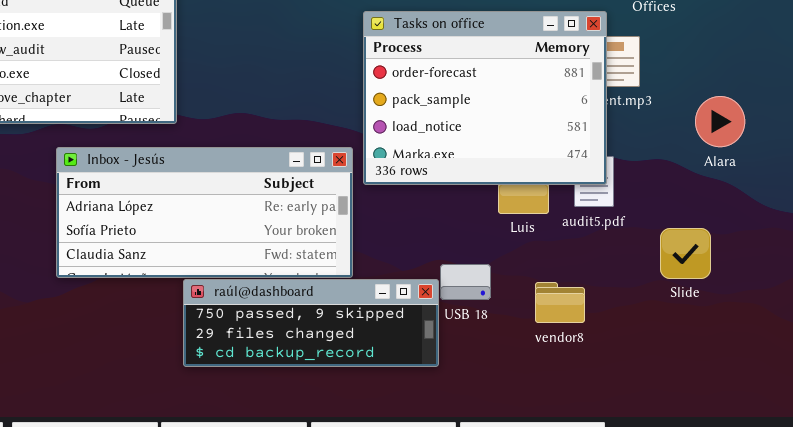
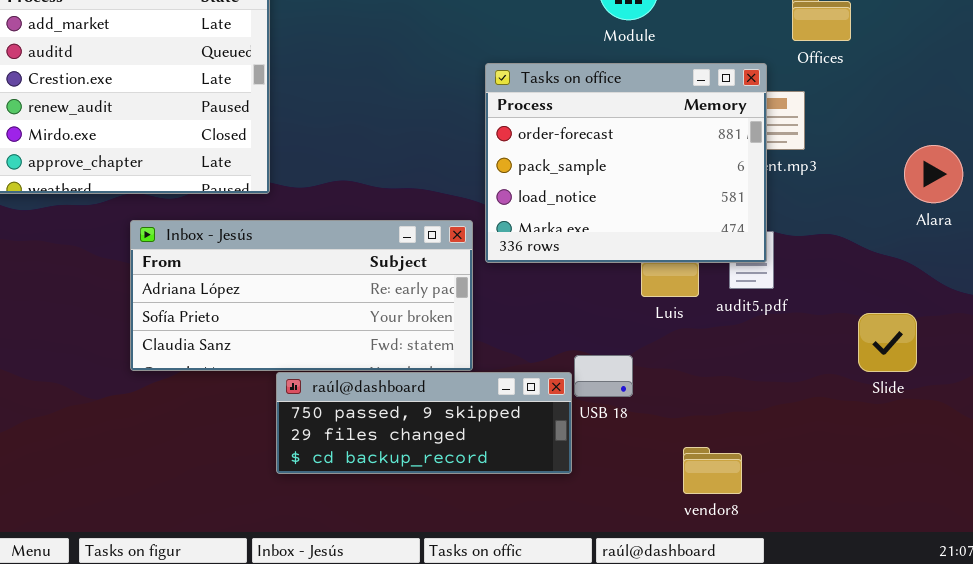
Alara: [695,96,745,147] -> [904,145,963,203], moved
Slide: [660,228,711,279] -> [858,313,917,372], moved
vendor8: [535,282,585,323] -> [683,447,742,494], moved

